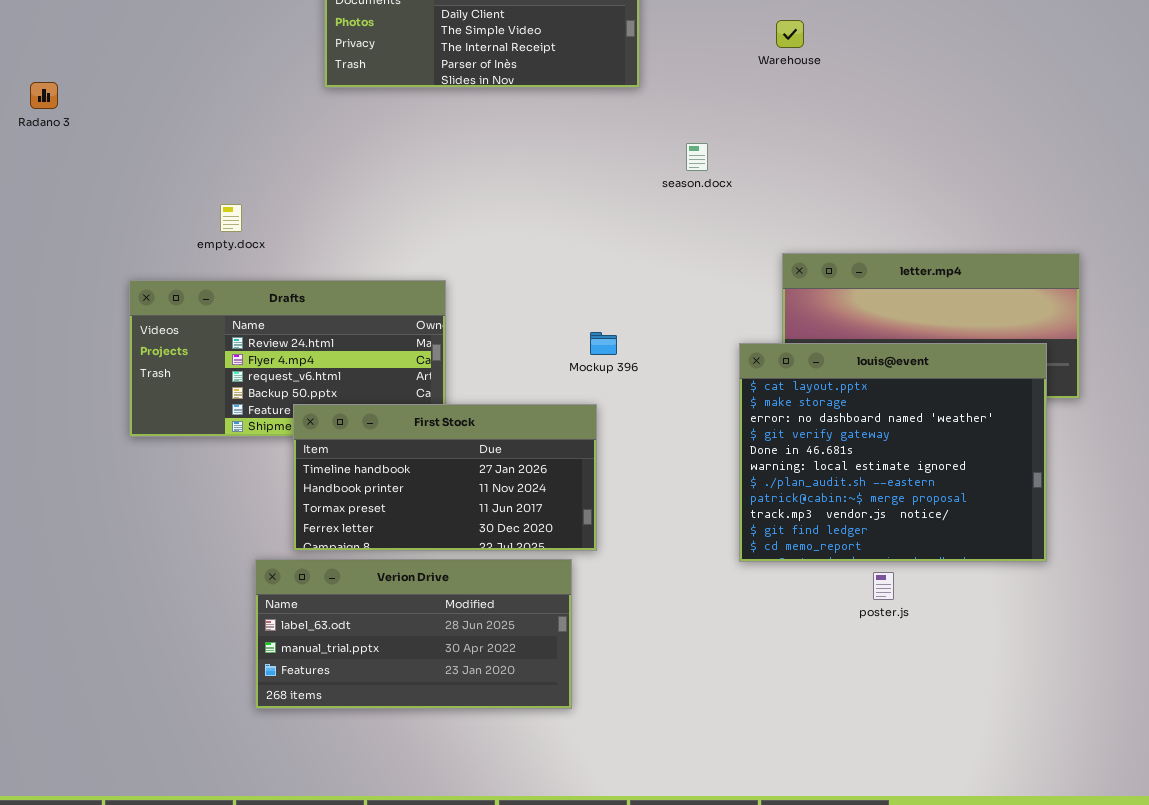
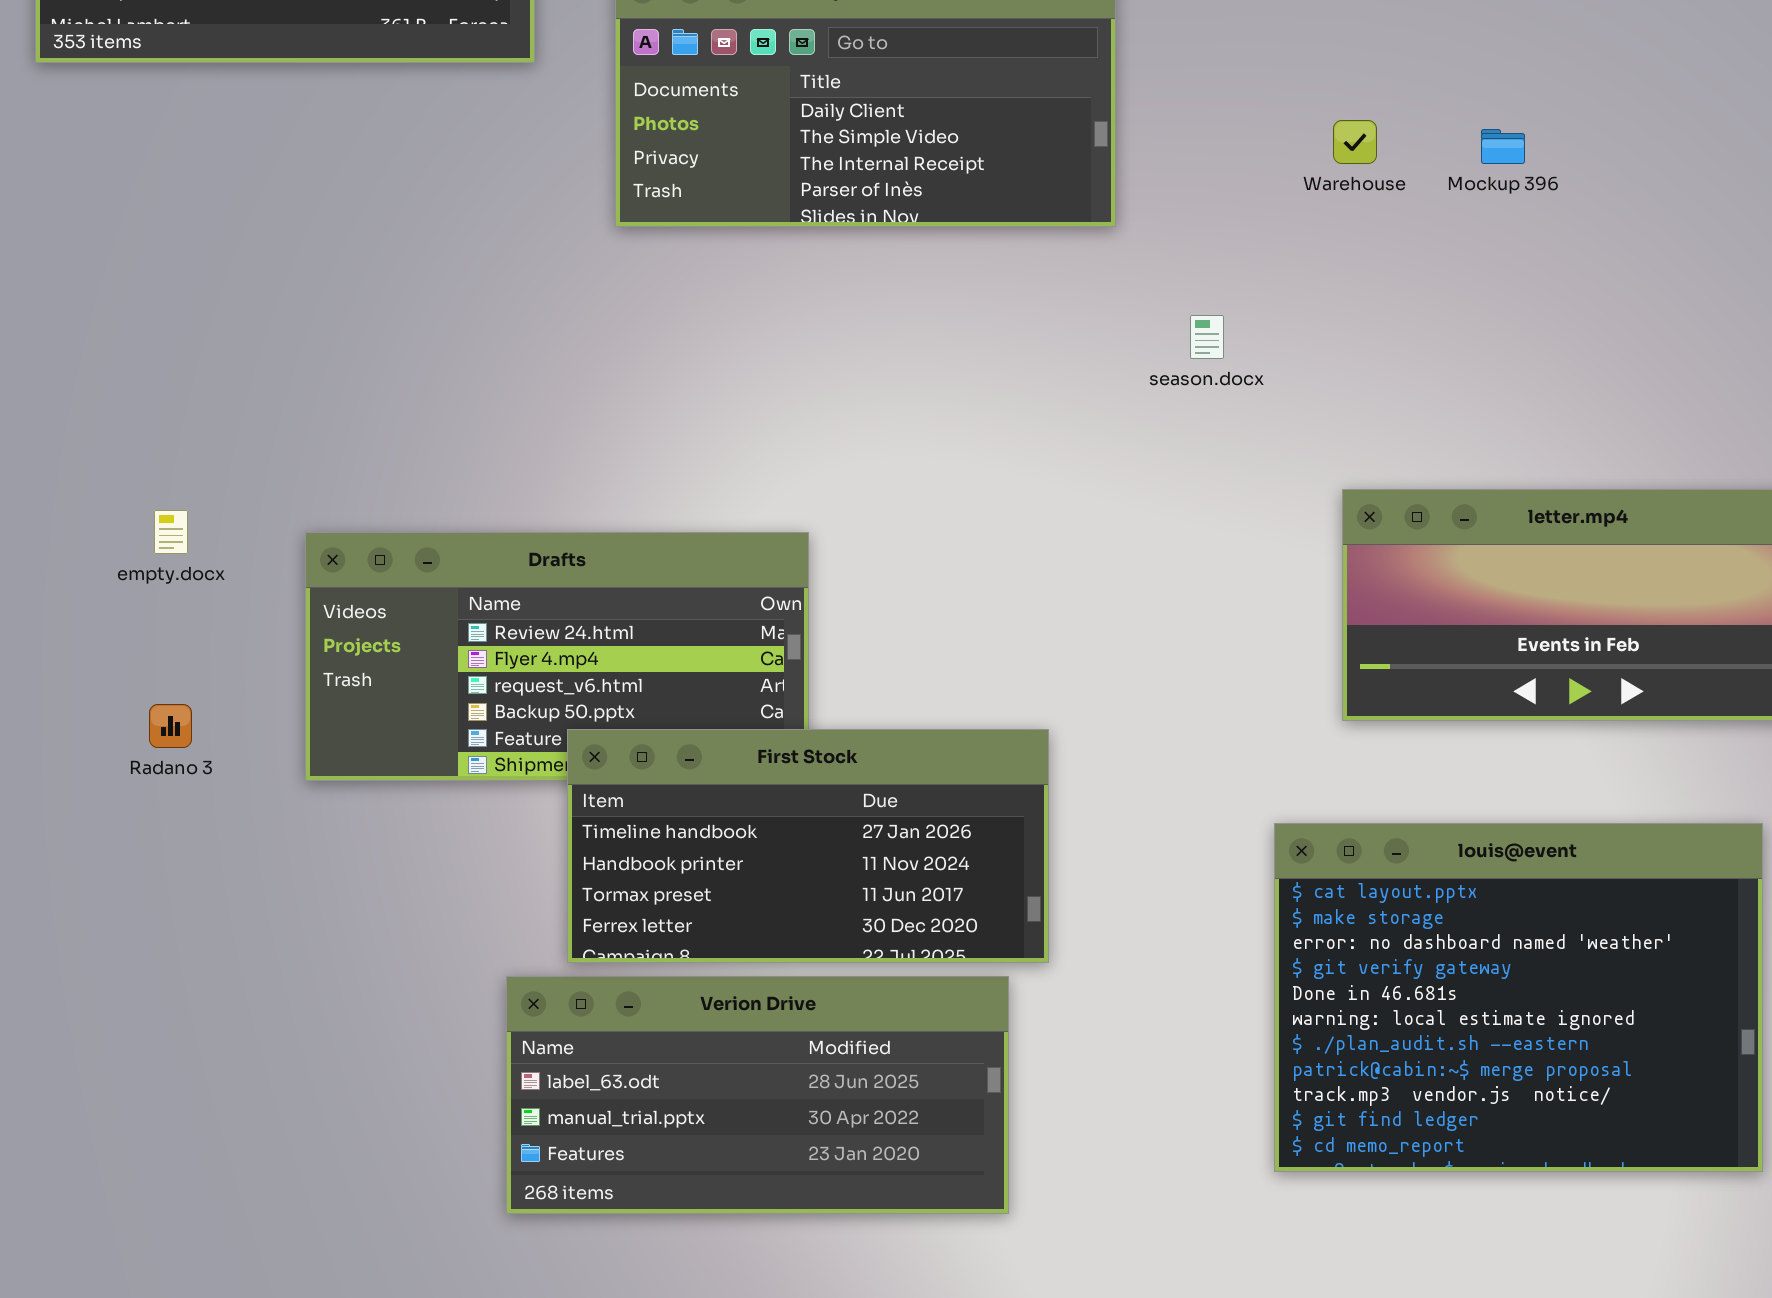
Radano 3: [30,82,58,109] -> [149,704,192,748], moved
empty.docx: [220,204,242,232] -> [154,510,188,554], moved
Mockup 396: [590,332,617,355] -> [1481,129,1525,164], moved
louis@event: [739,343,1047,562] -> [1274,823,1763,1172], moved

